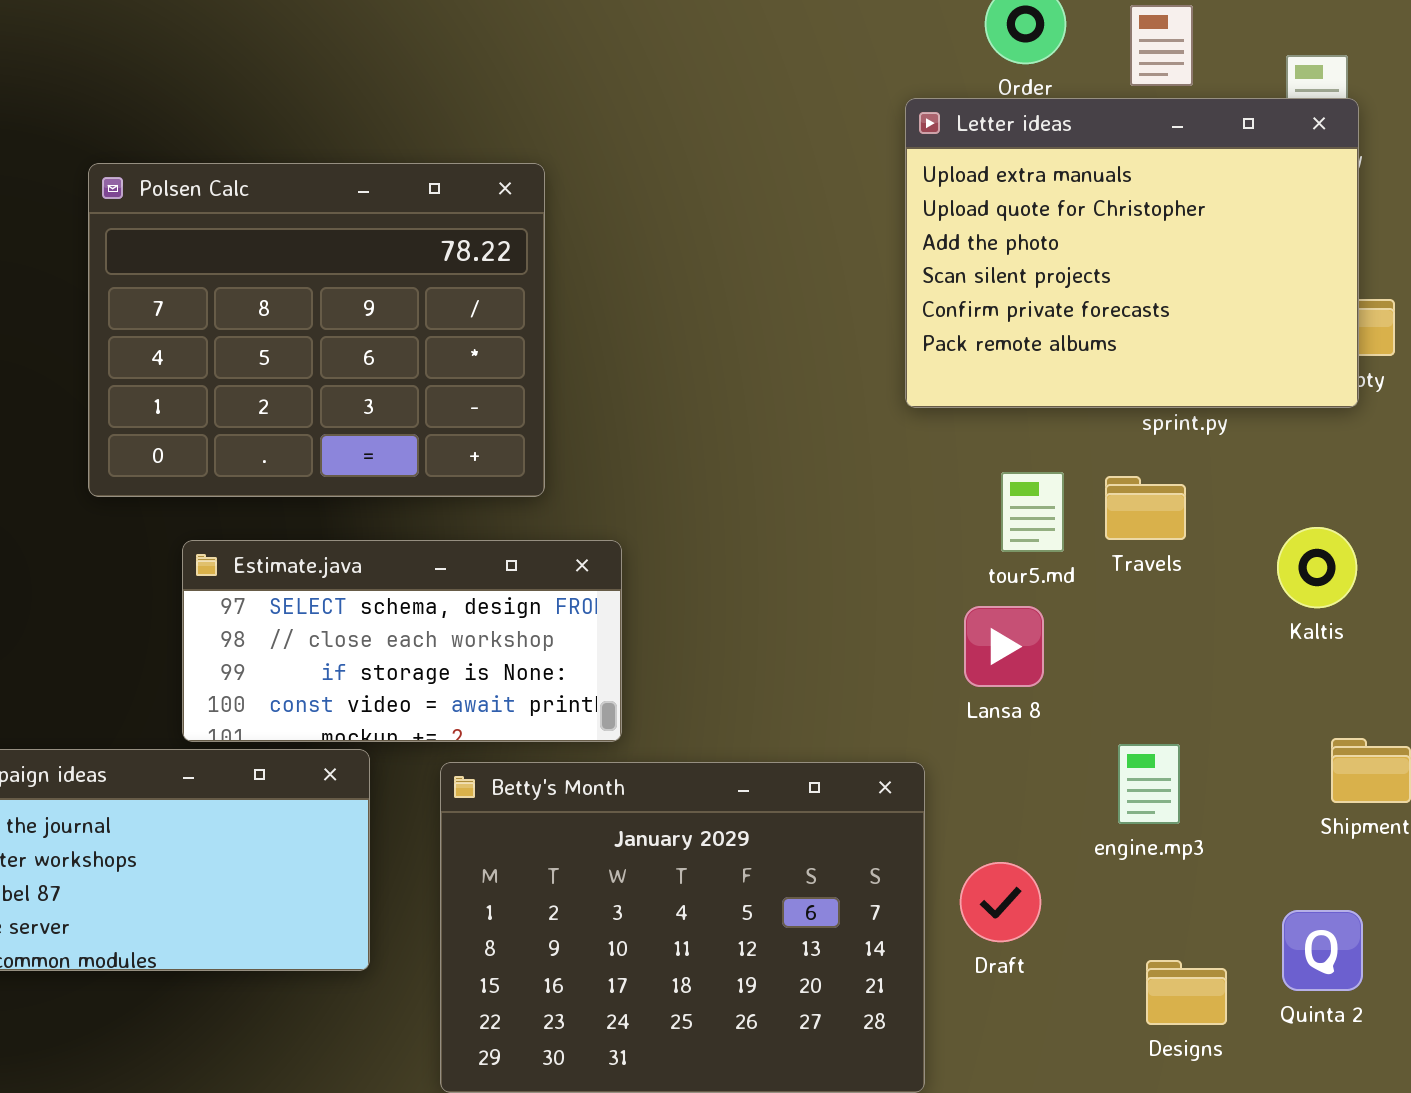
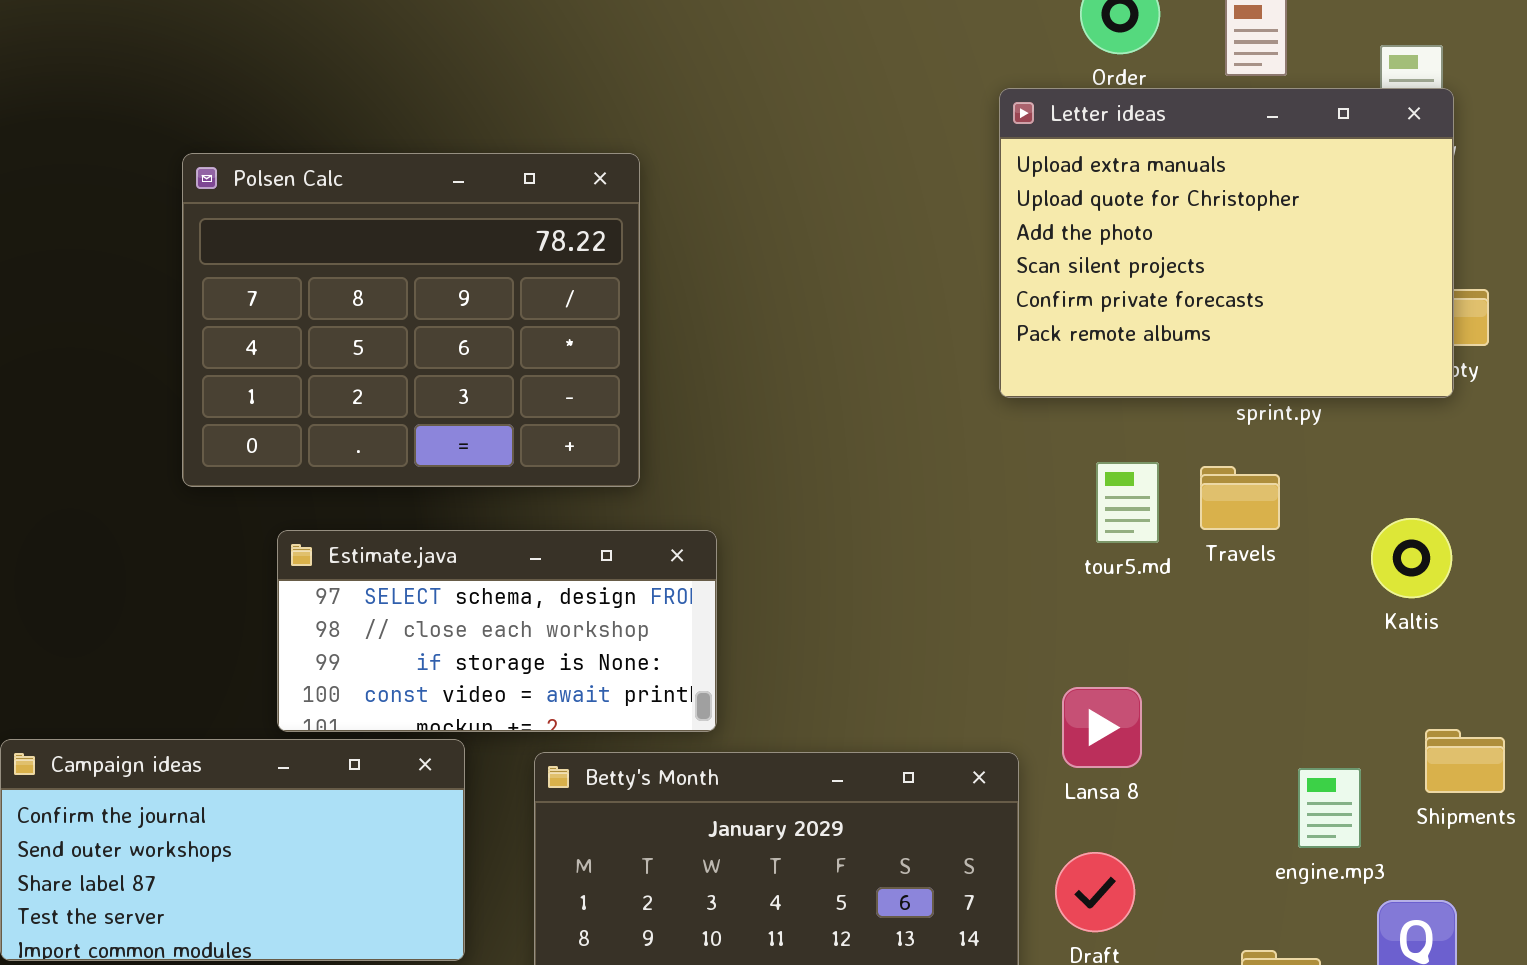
Lansa 8: [964,606,1044,687] -> [1062,687,1142,768], moved
engine.mp3: [1118,744,1180,824] -> [1298,768,1361,848], moved

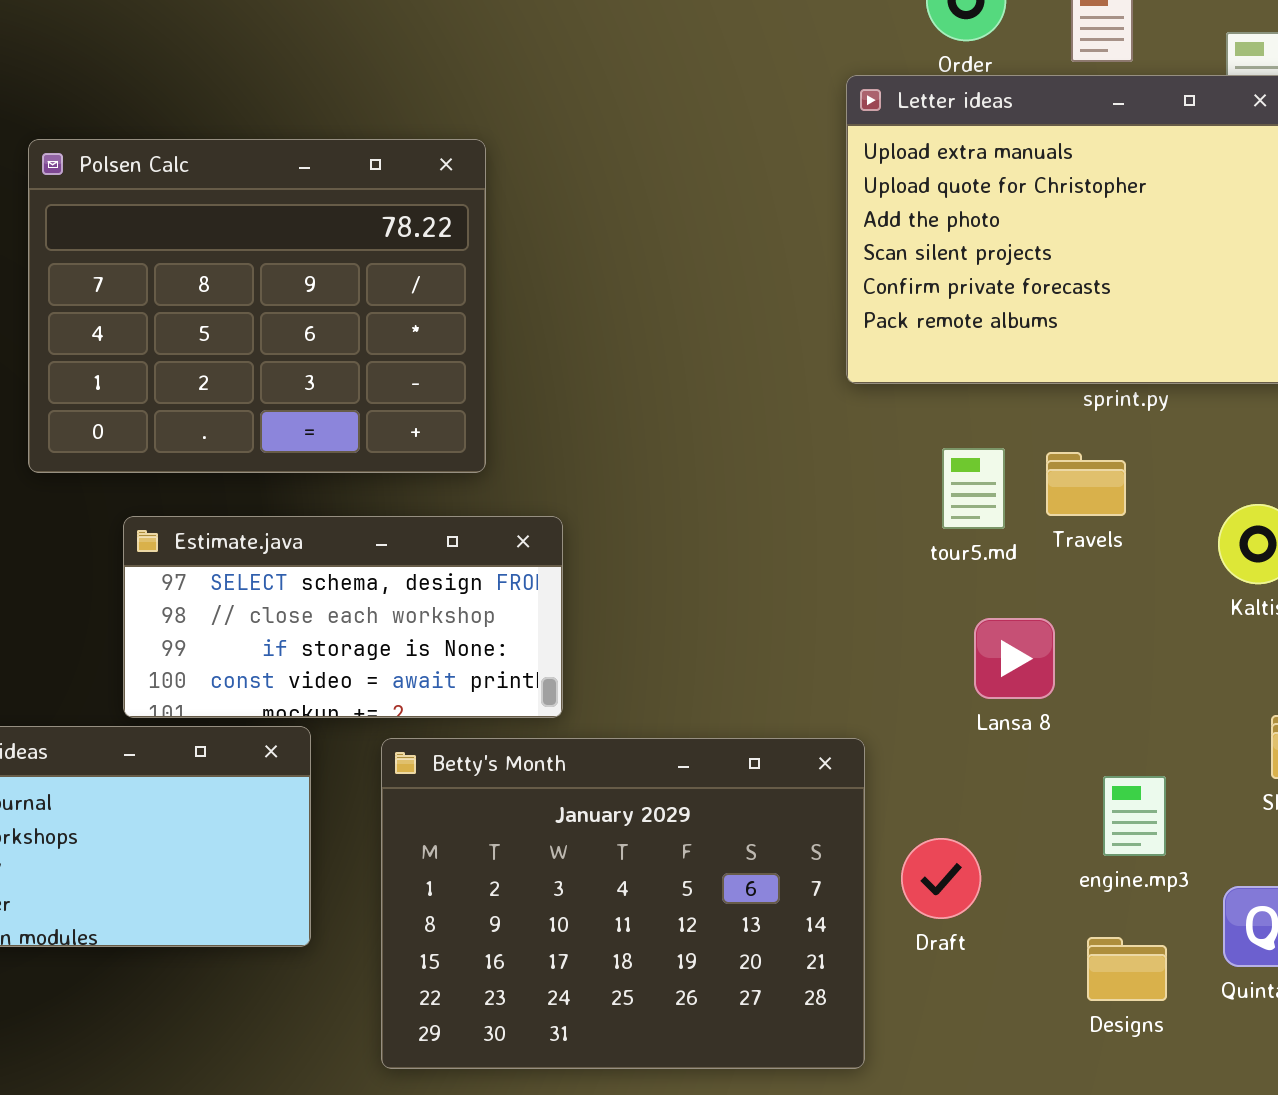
Lansa 8: [1062,687,1142,768] -> [974,618,1055,699], moved
engine.mp3: [1298,768,1361,848] -> [1103,776,1166,856], moved

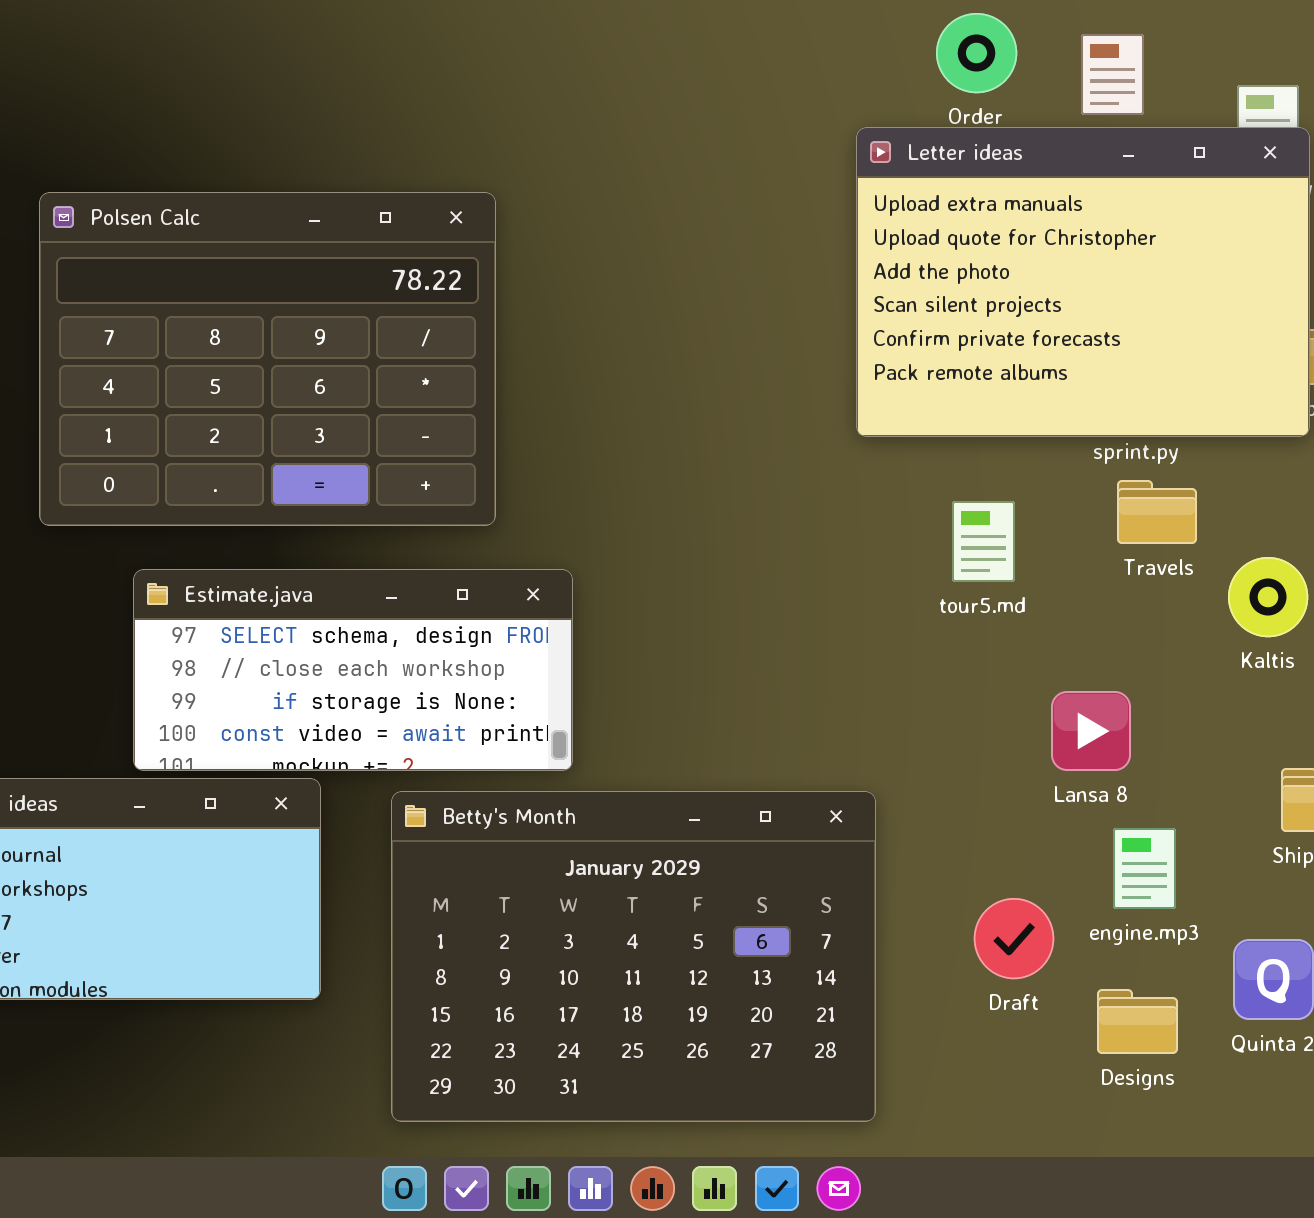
Travels: [1046,452,1126,516] -> [1117,480,1197,544], moved
Lansa 8: [974,618,1055,699] -> [1051,691,1131,771], moved
Draft: [901,838,981,919] -> [974,898,1054,979], moved

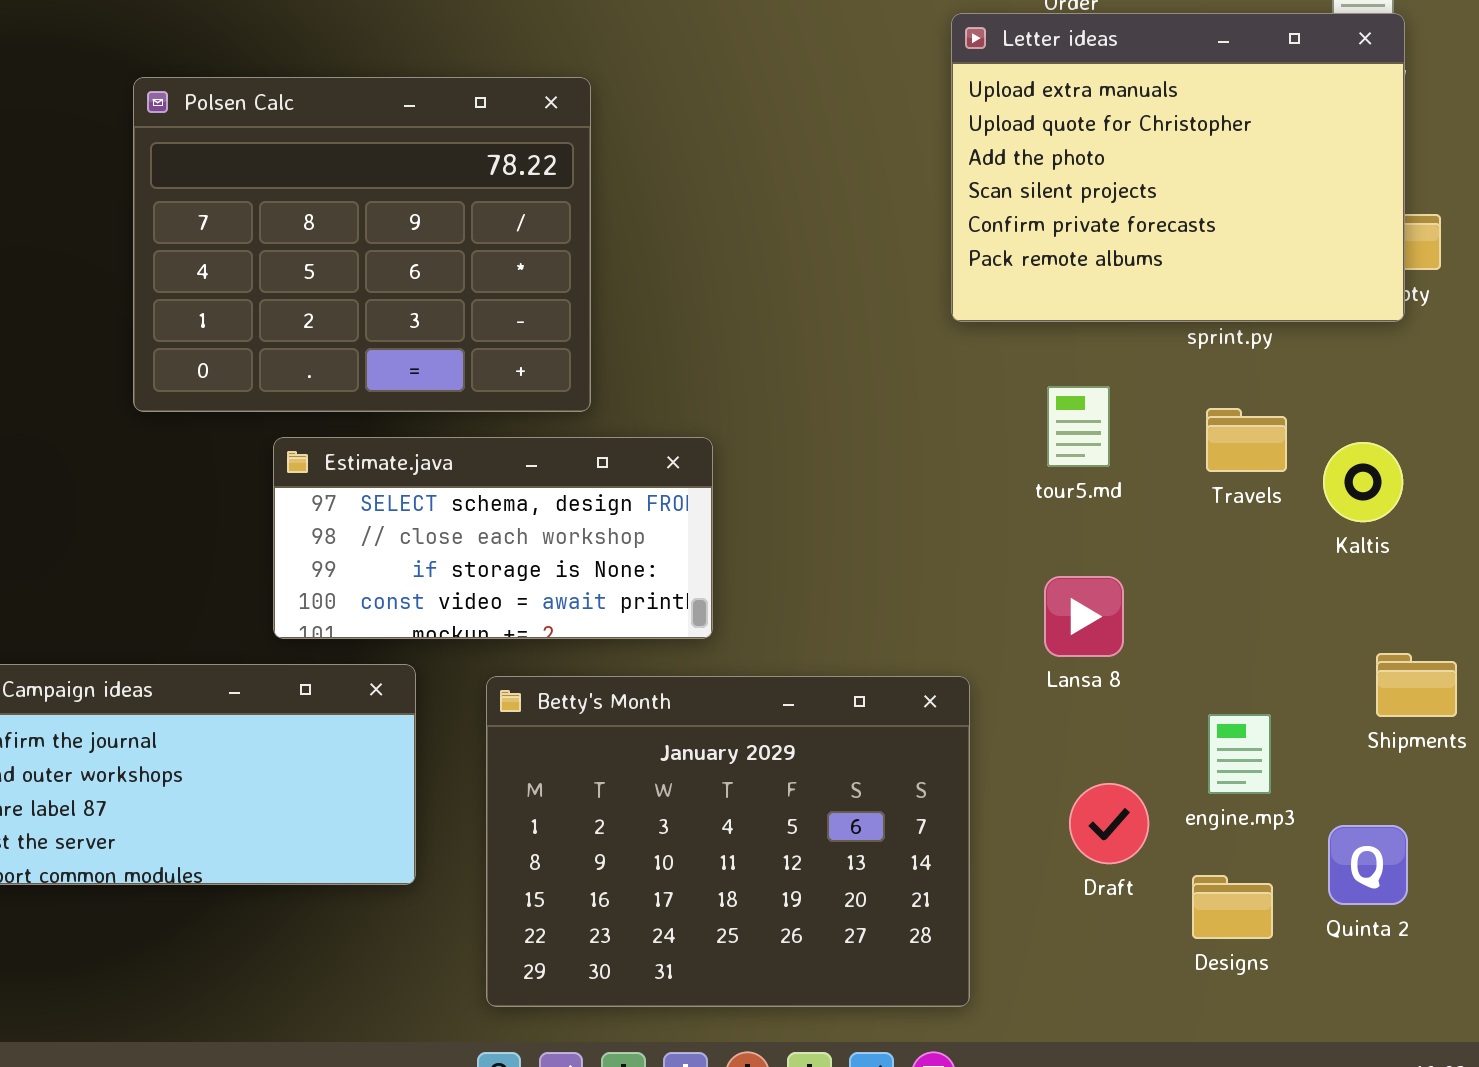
Travels: [1117,480,1197,544] -> [1206,408,1287,472], moved
Estimate.java: [133,569,573,771] -> [273,437,713,639], moved
Lansa 8: [1051,691,1131,771] -> [1044,576,1124,657], moved

